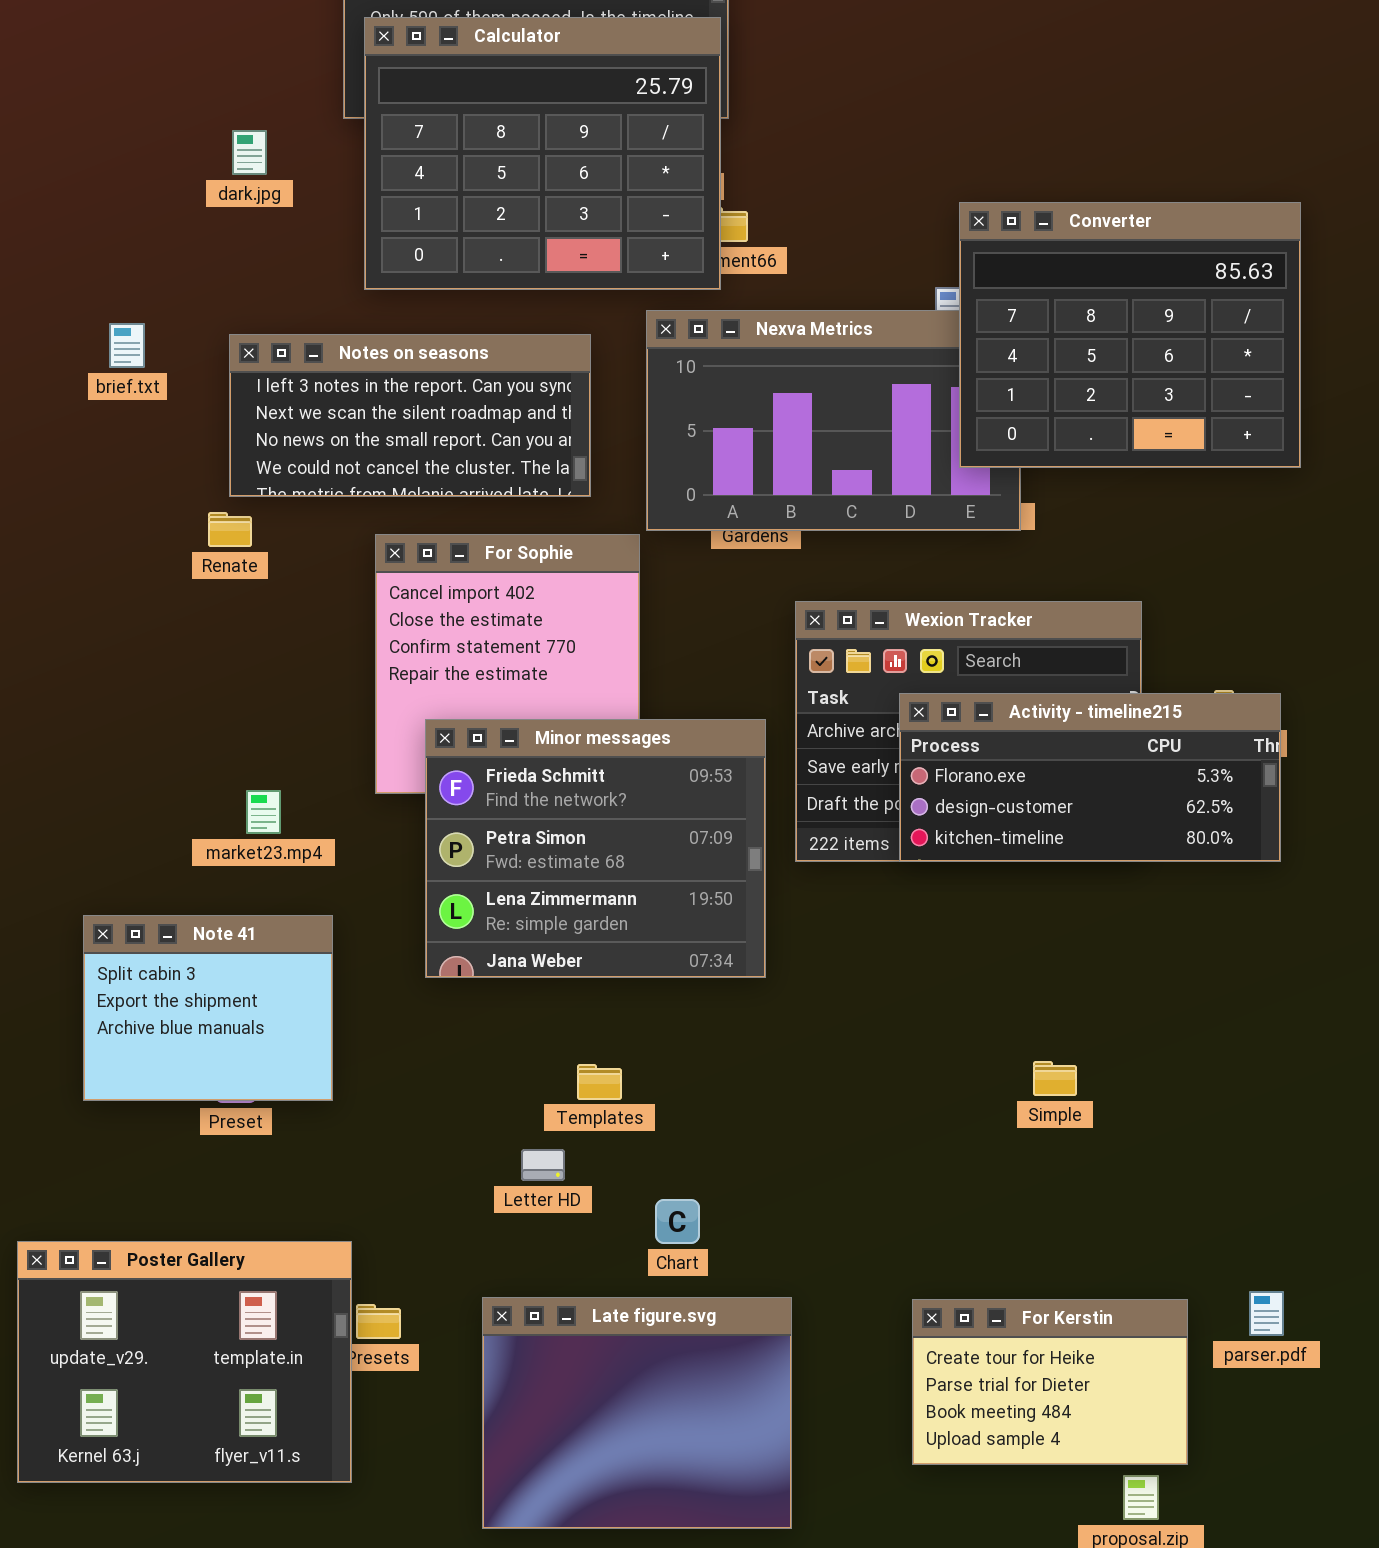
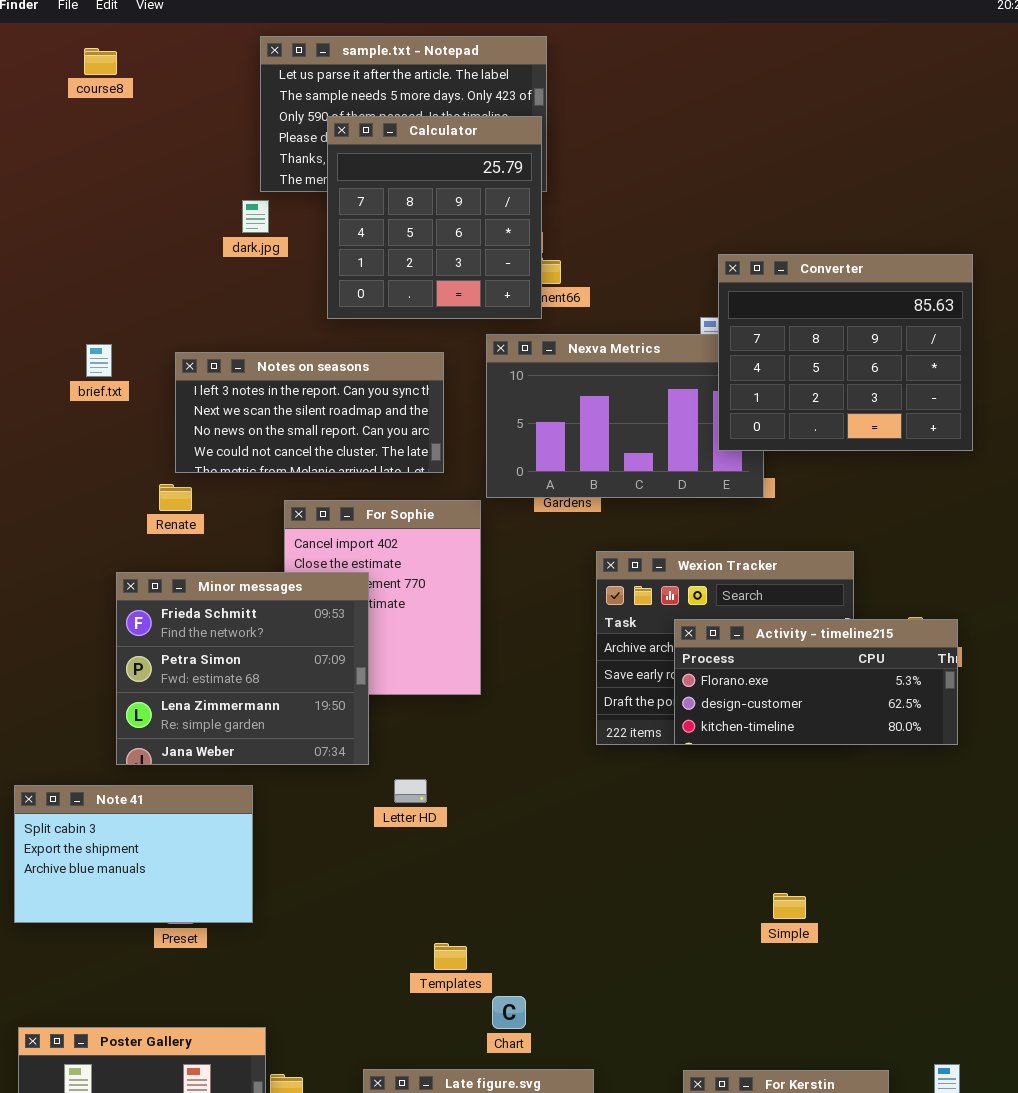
Calculator: [364,17,721,290] -> [327,116,542,319], resized
dark.jpg: [232,130,267,175] -> [242,200,269,233], moved
Minor messages: [425,719,766,978] -> [116,572,369,765], moved
Note 41: [83,915,333,1101] -> [14,785,253,923], resized
Templates: [577,1064,622,1100] -> [434,943,467,970], moved
Letter HD: [521,1149,565,1181] -> [394,779,427,803], moved

